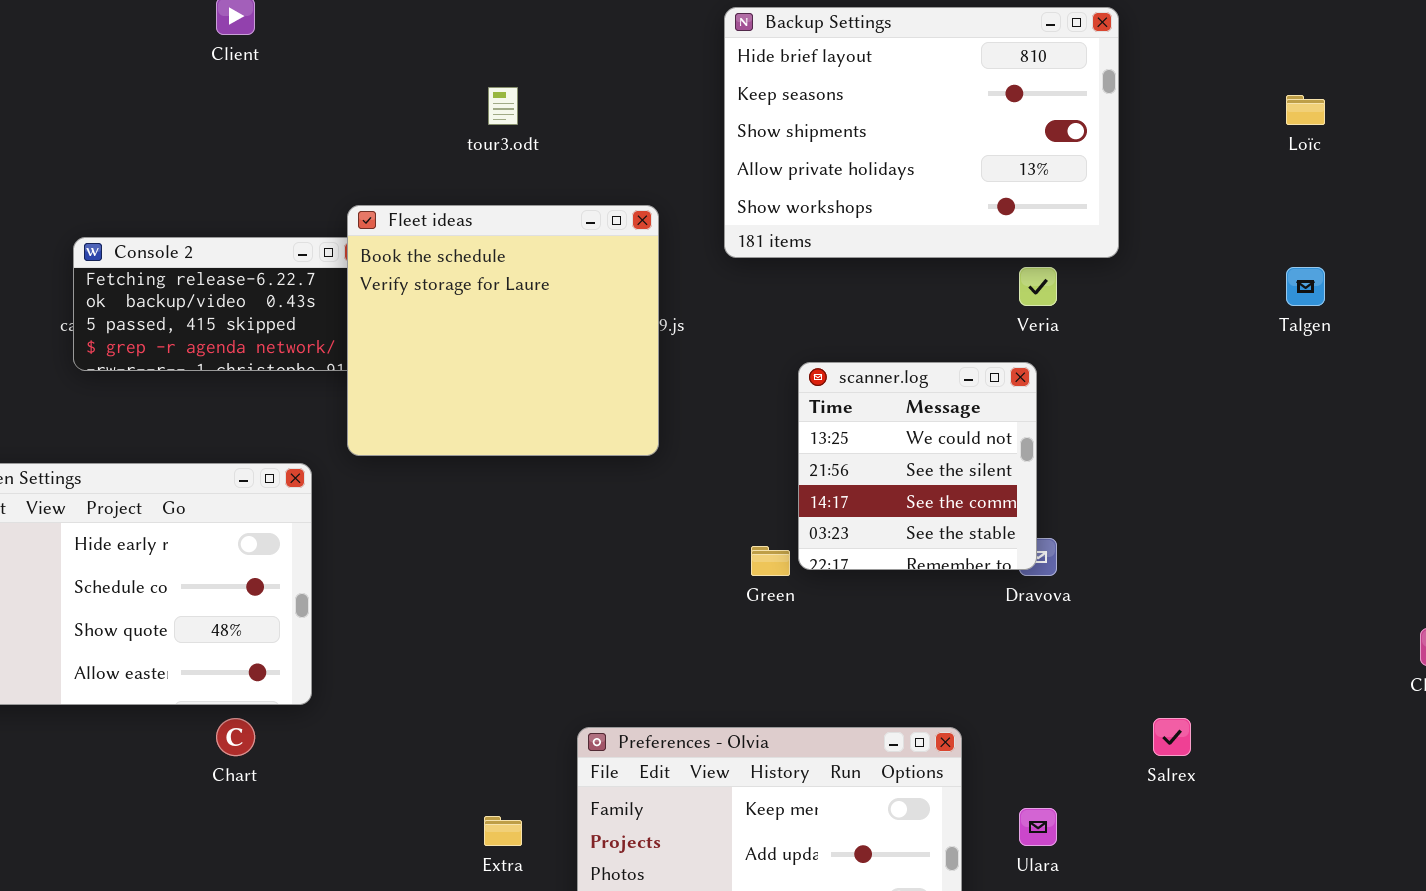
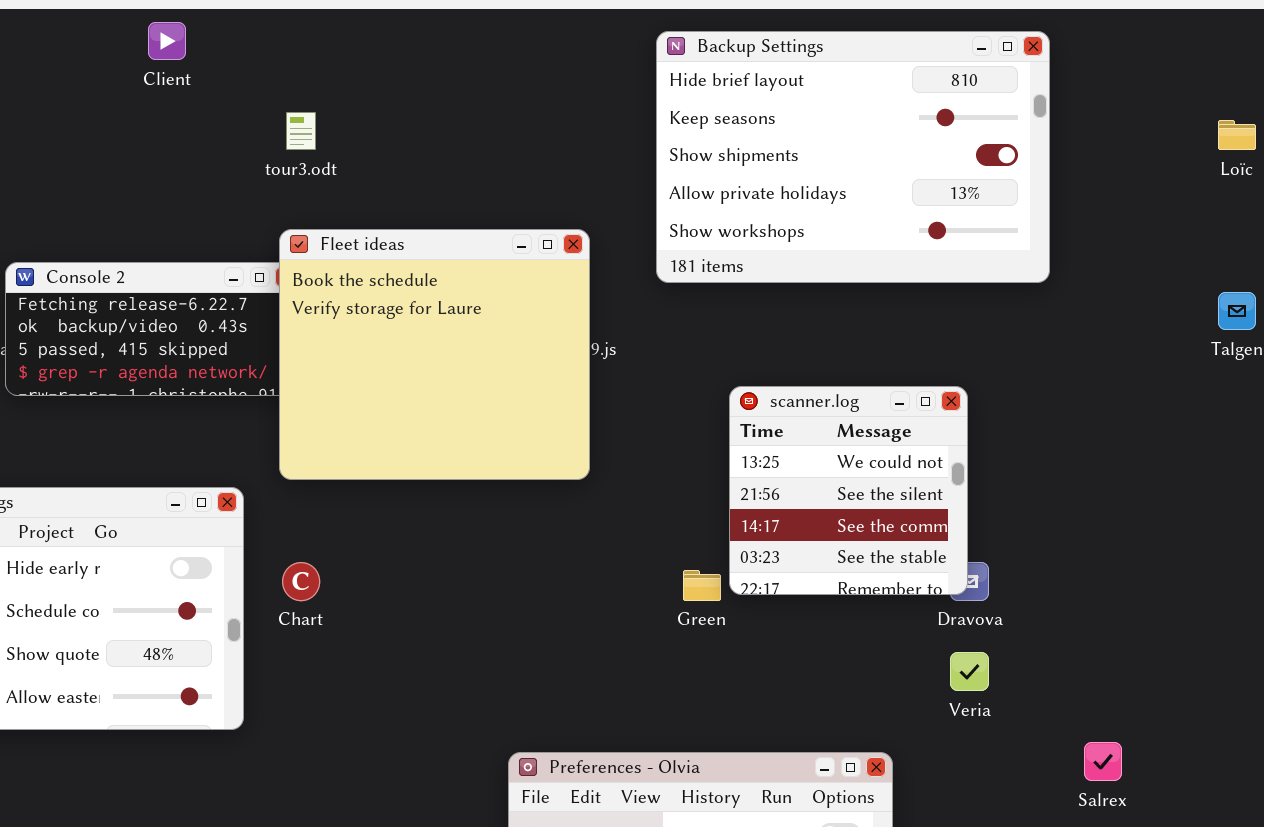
tour3.odt: [488,87,518,125] -> [286,112,316,150], moved
Veria: [1019,267,1057,306] -> [950,652,989,691], moved
Chart: [216,718,255,756] -> [282,562,320,601], moved

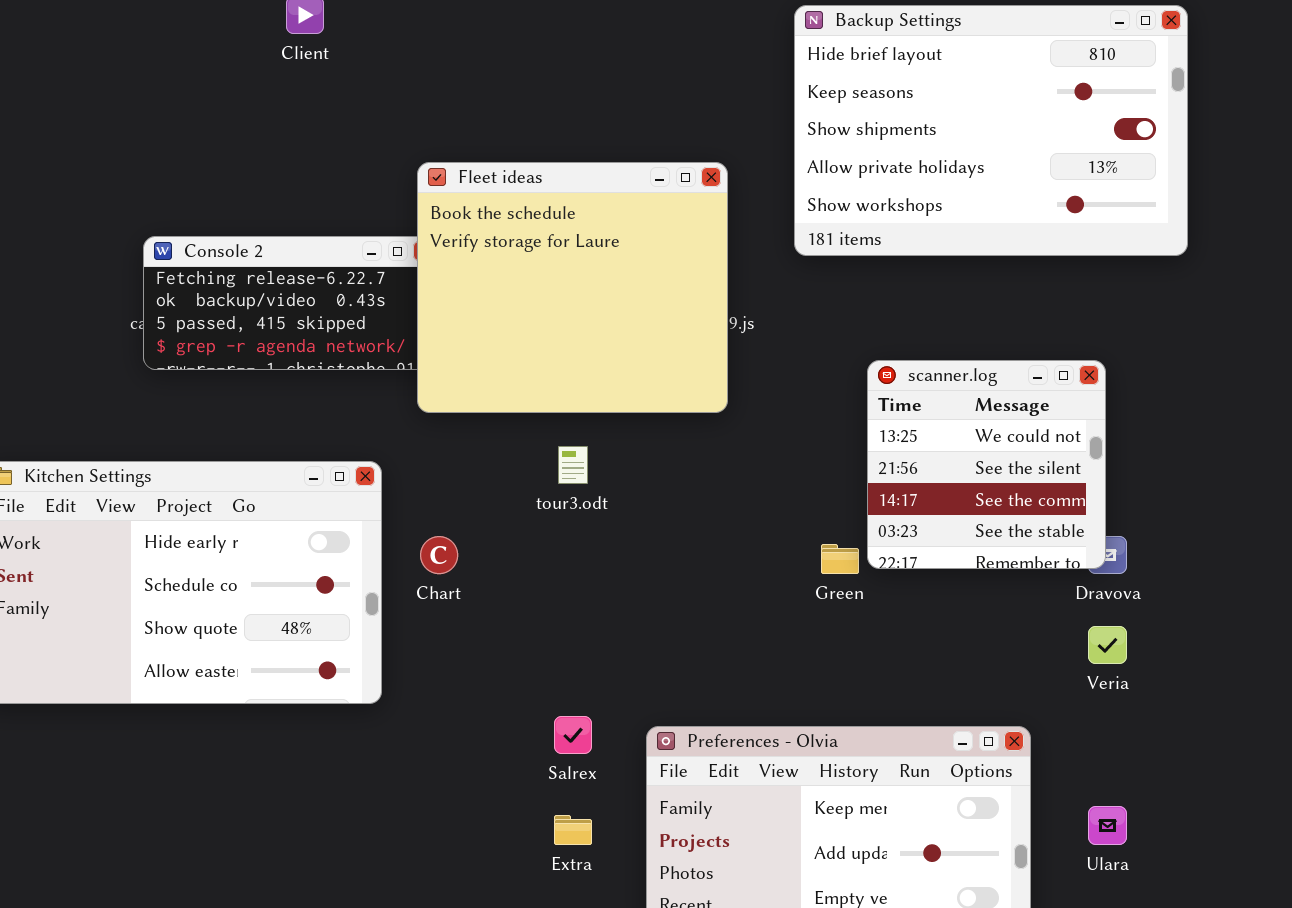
tour3.odt: [286,112,316,150] -> [558,446,588,484], moved
Fleet ideas: [279,229,590,480] -> [417,162,728,413], moved
Salrex: [1084,742,1122,781] -> [554,716,592,754], moved

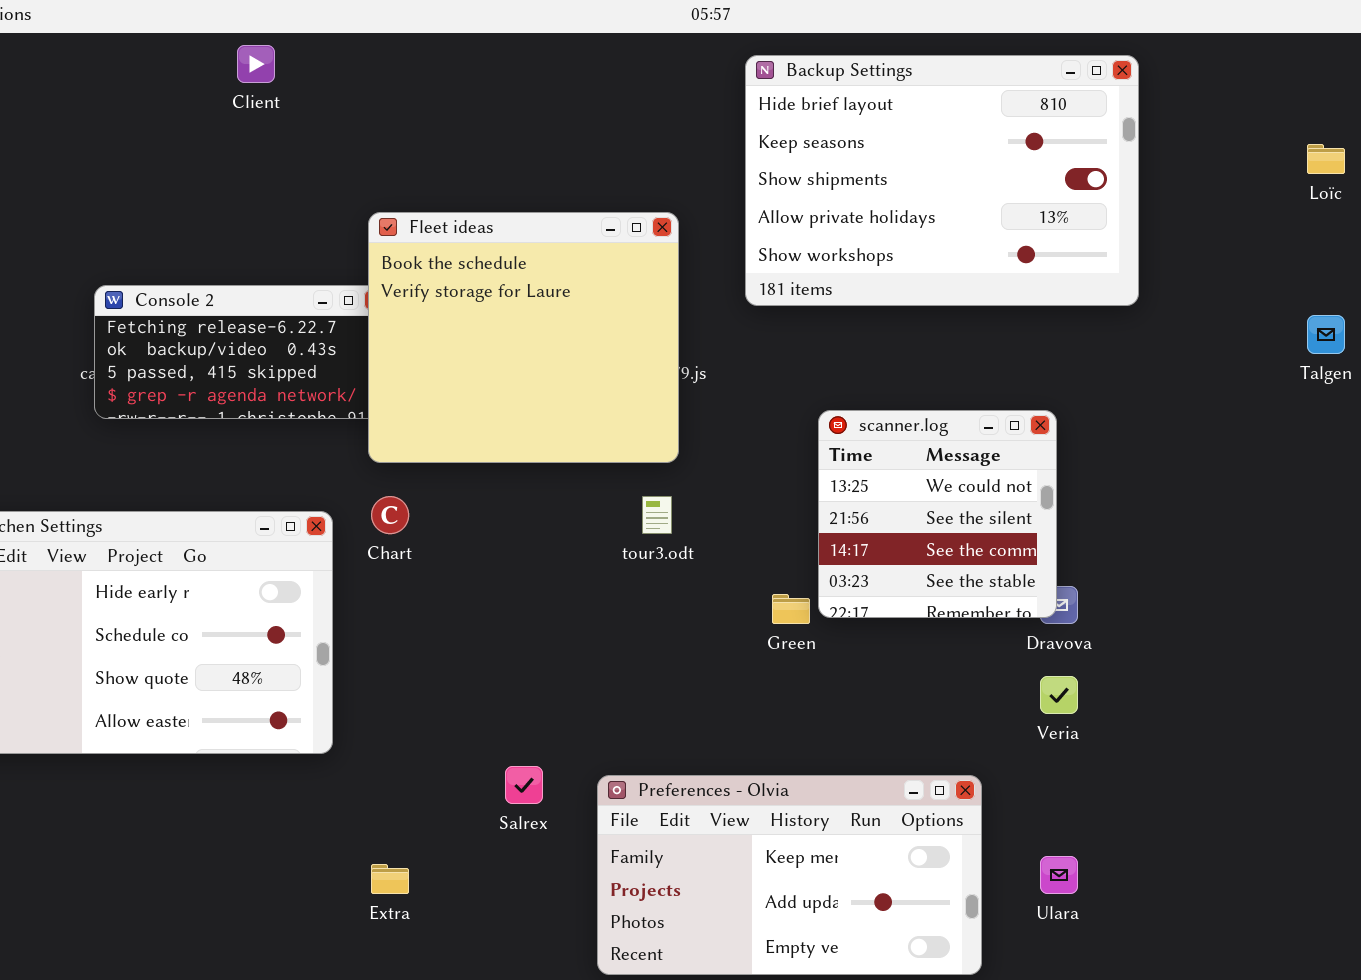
tour3.odt: [558,446,588,484] -> [642,496,672,534], moved
Chart: [420,536,458,574] -> [371,496,409,534], moved
Extra: [554,815,592,845] -> [371,864,409,894], moved

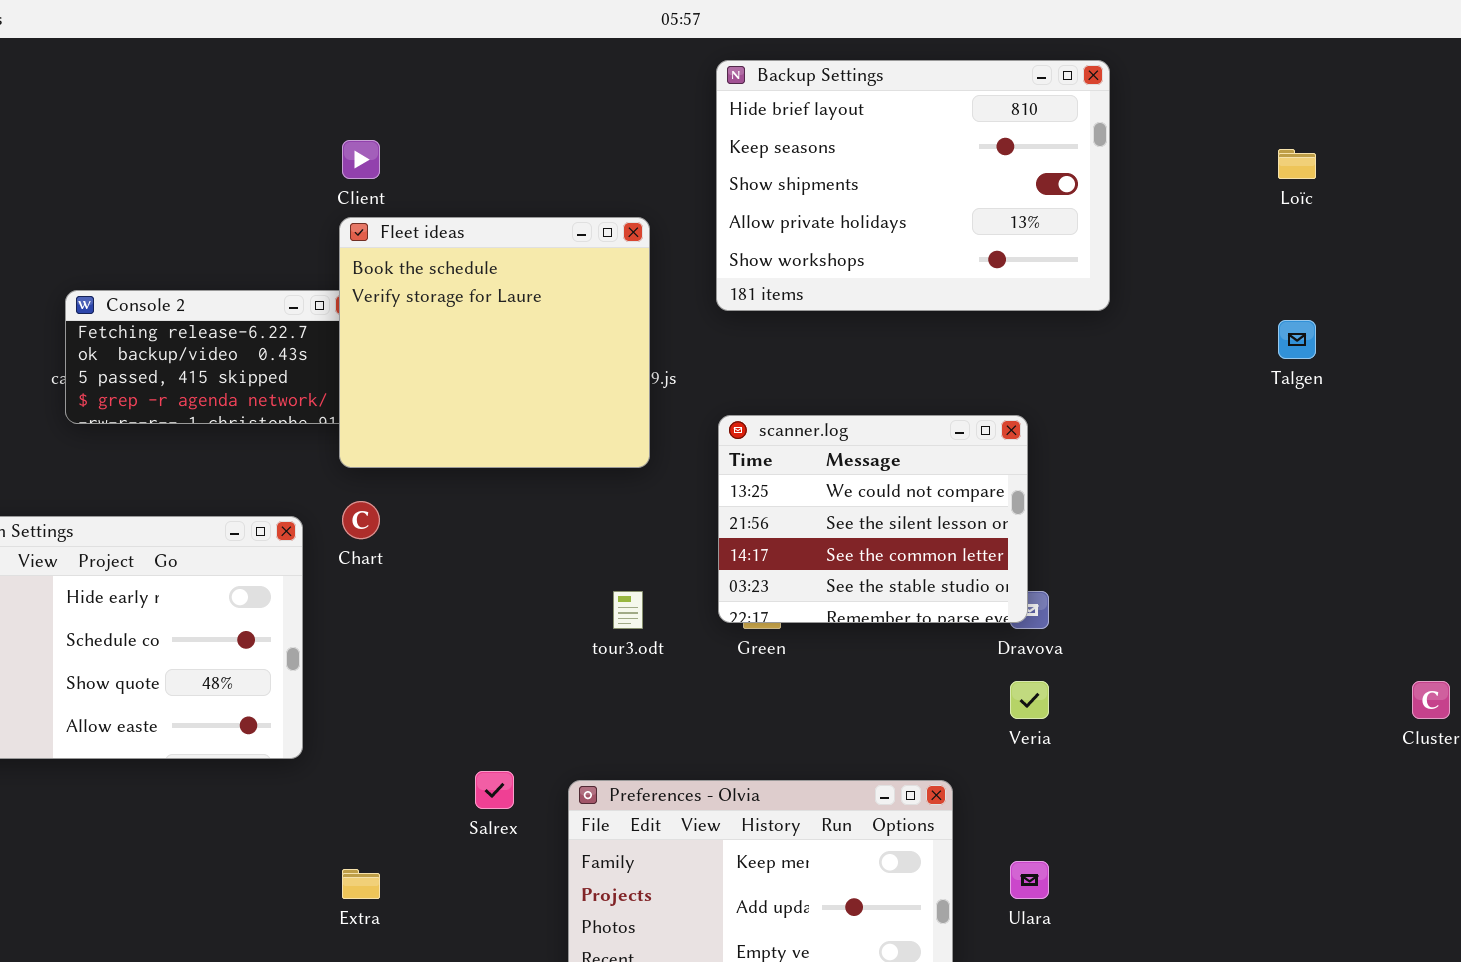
Client: [237,45,275,83] -> [342,140,380,179], moved
scanner.log: [818,410,1057,618] -> [718,415,1028,623], resized
tour3.odt: [642,496,672,534] -> [613,591,643,629], moved

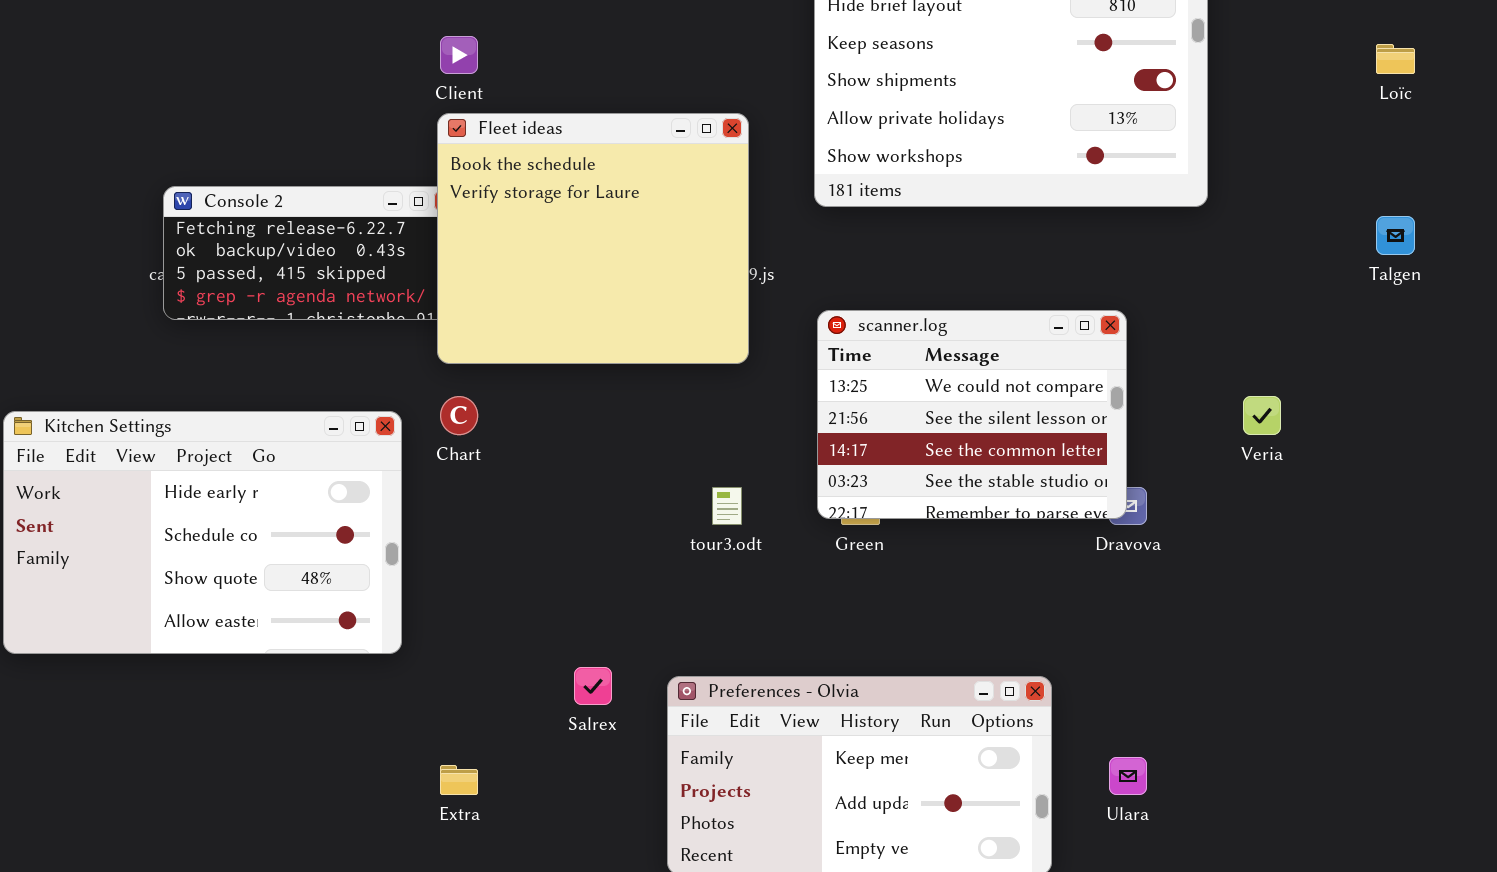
Veria: [1010,681,1049,719] -> [1243,396,1281,435], moved

